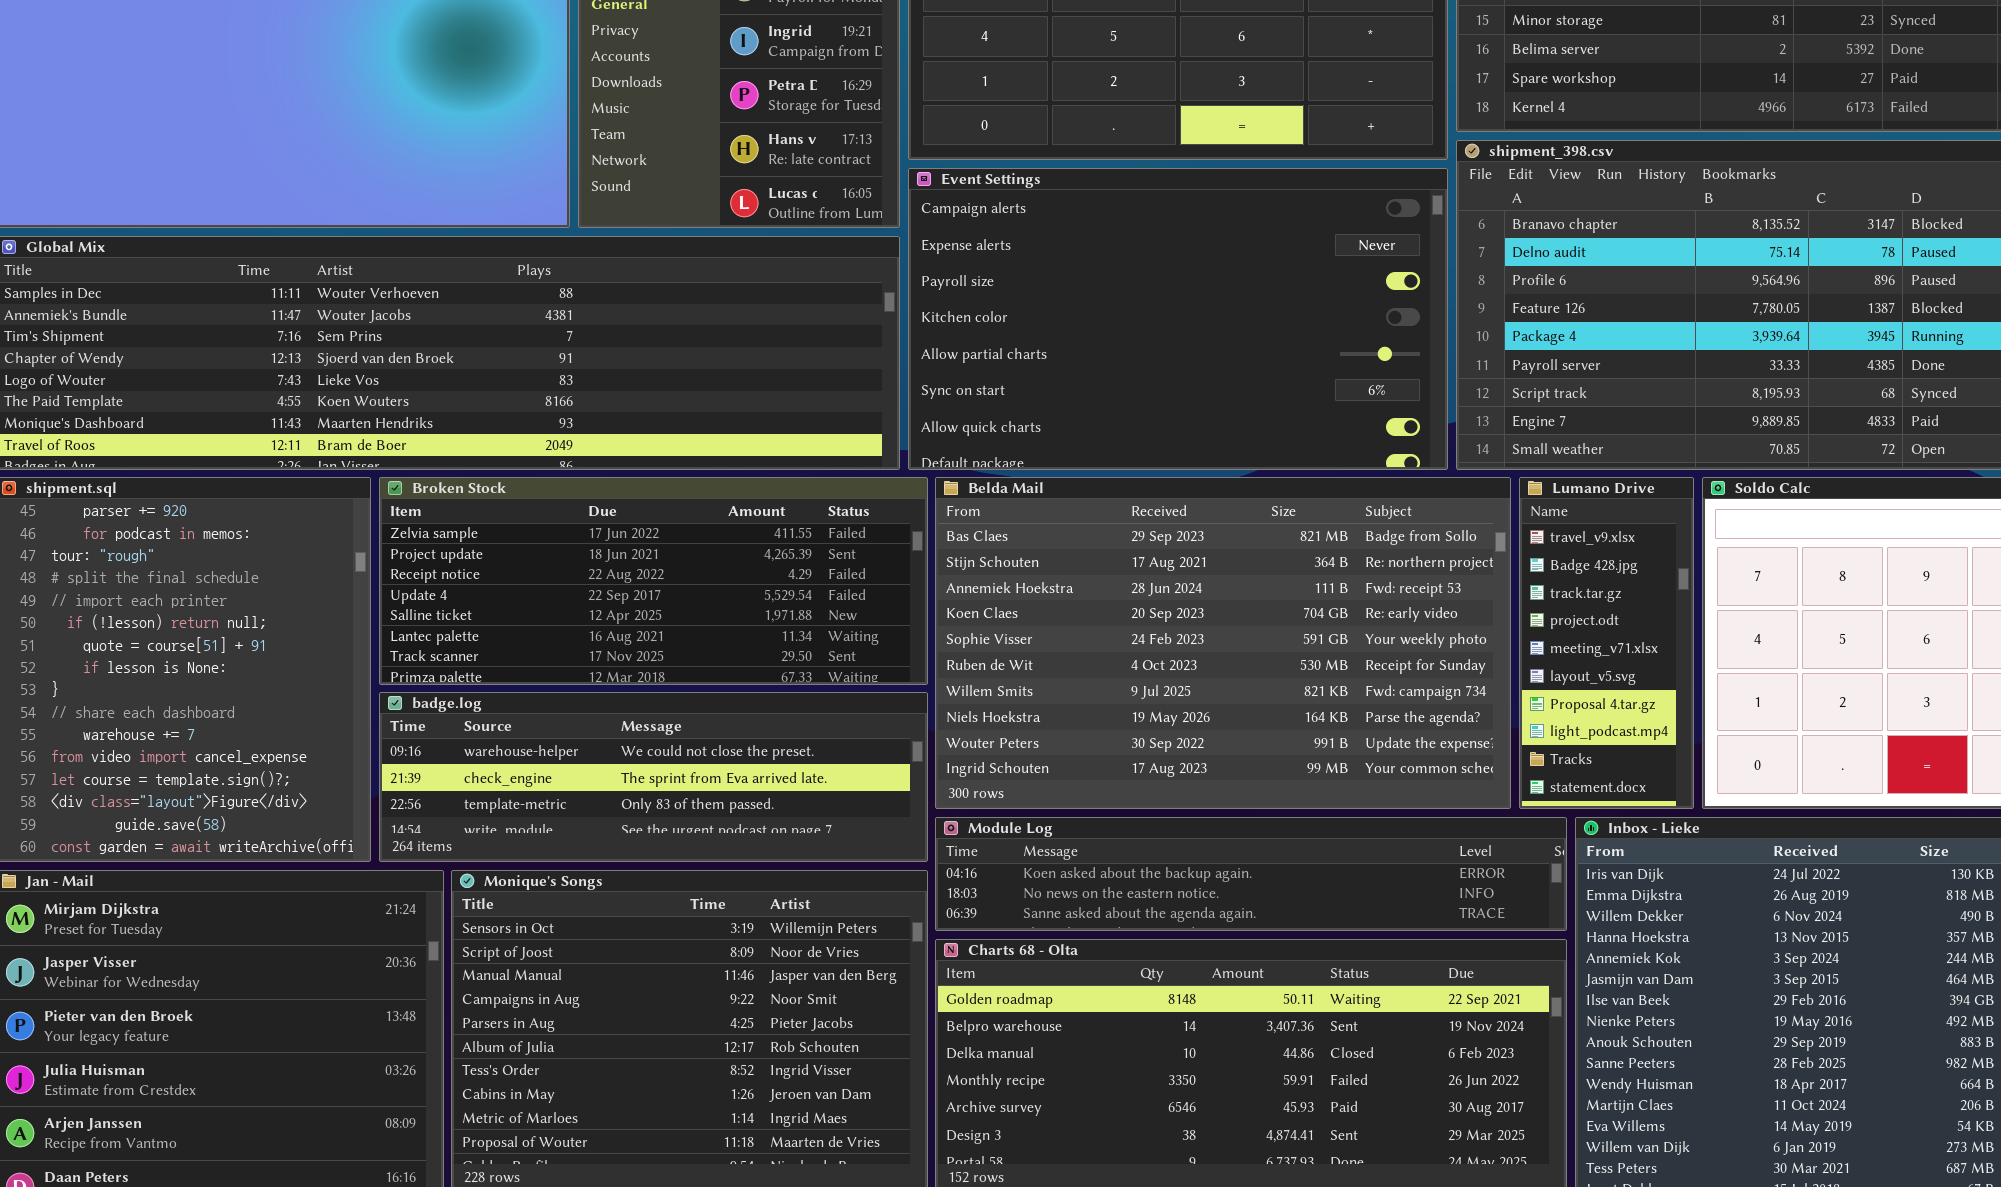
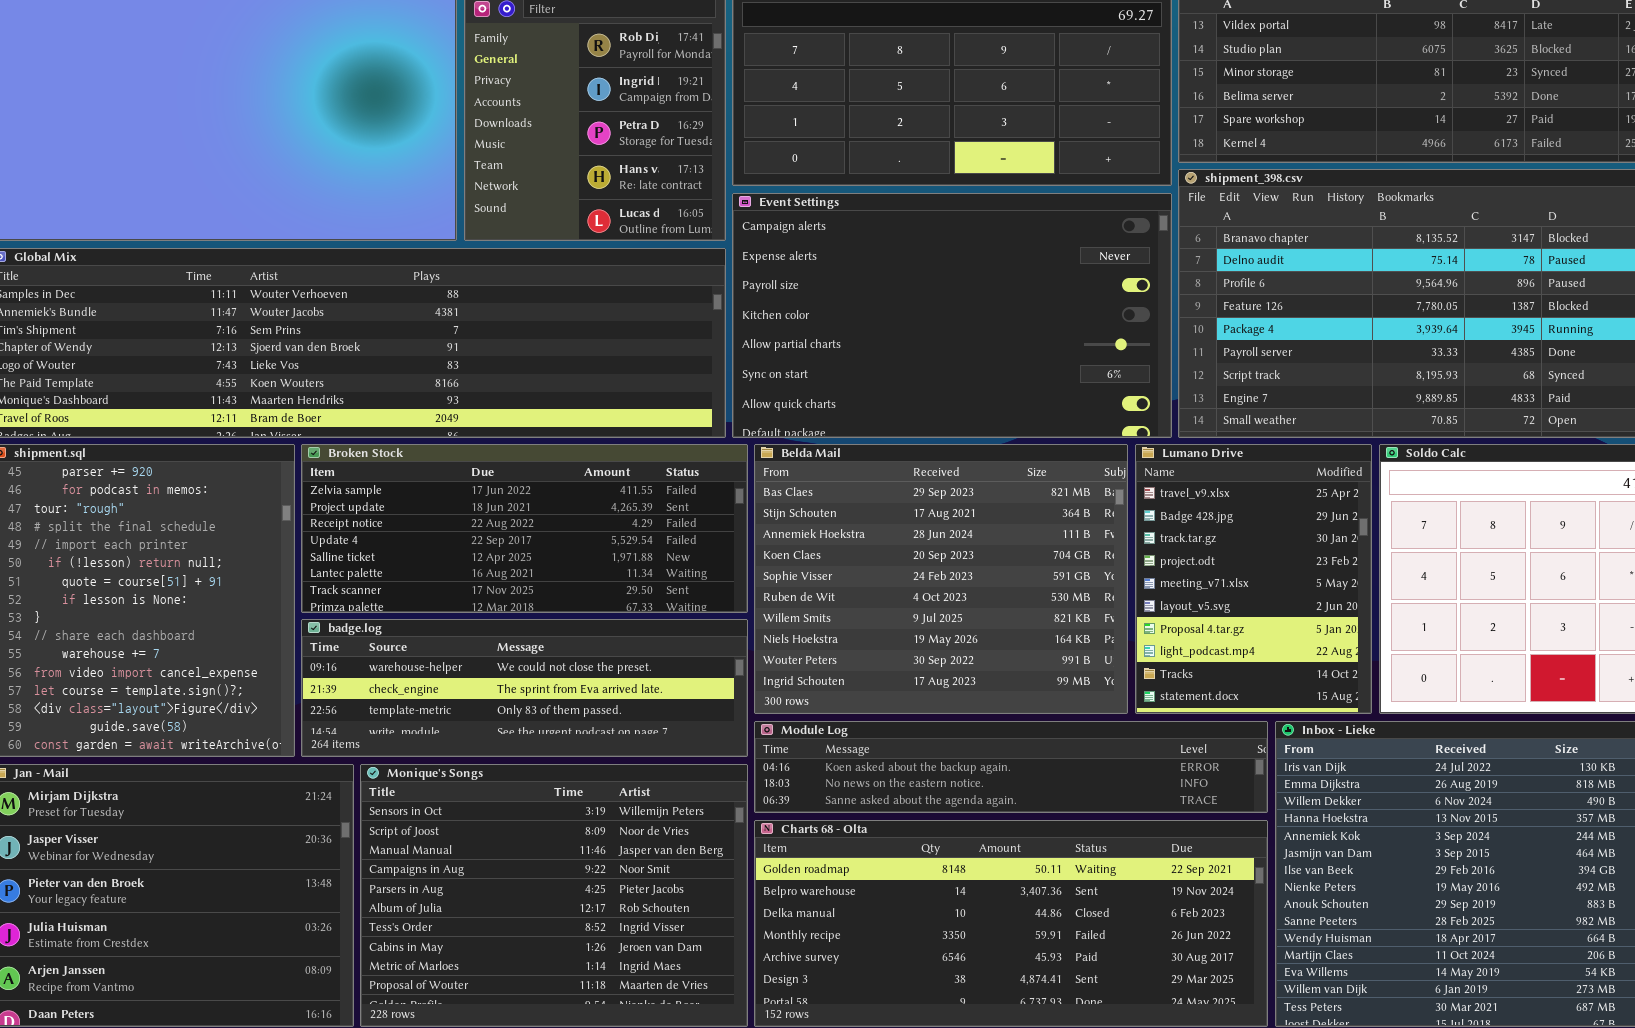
Belda Mail: [935,477,1511,809] -> [754,444,1128,714], resized
Lumano Drive: [1519,477,1694,809] -> [1135,444,1372,714], resized

